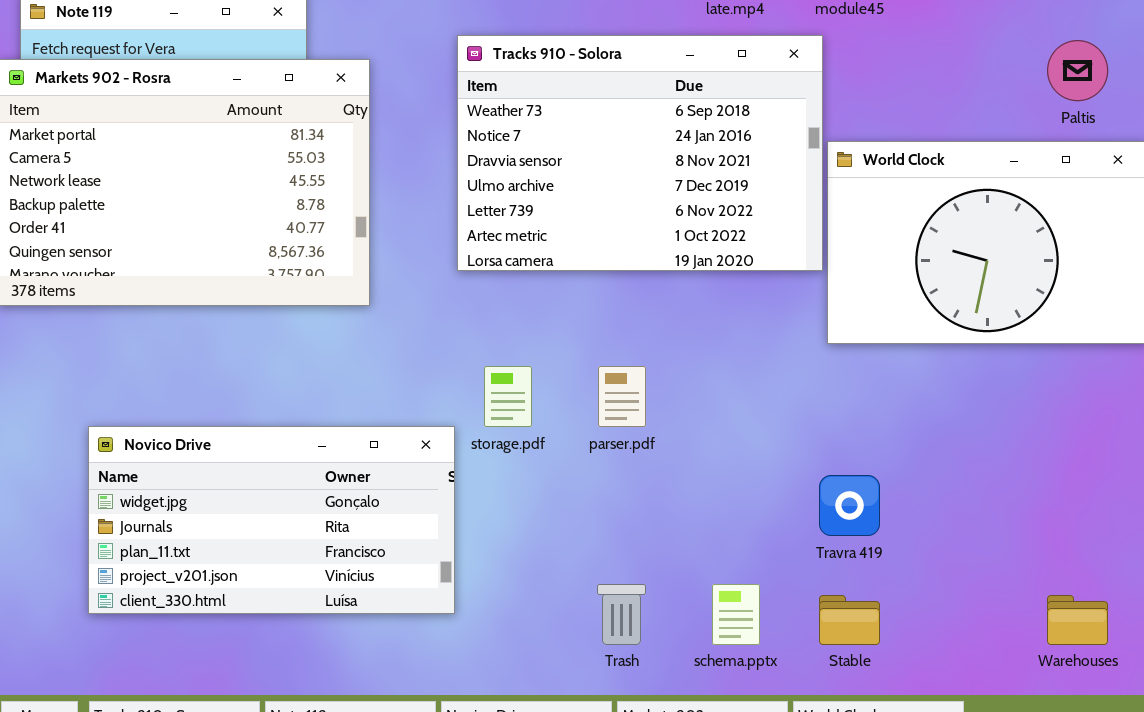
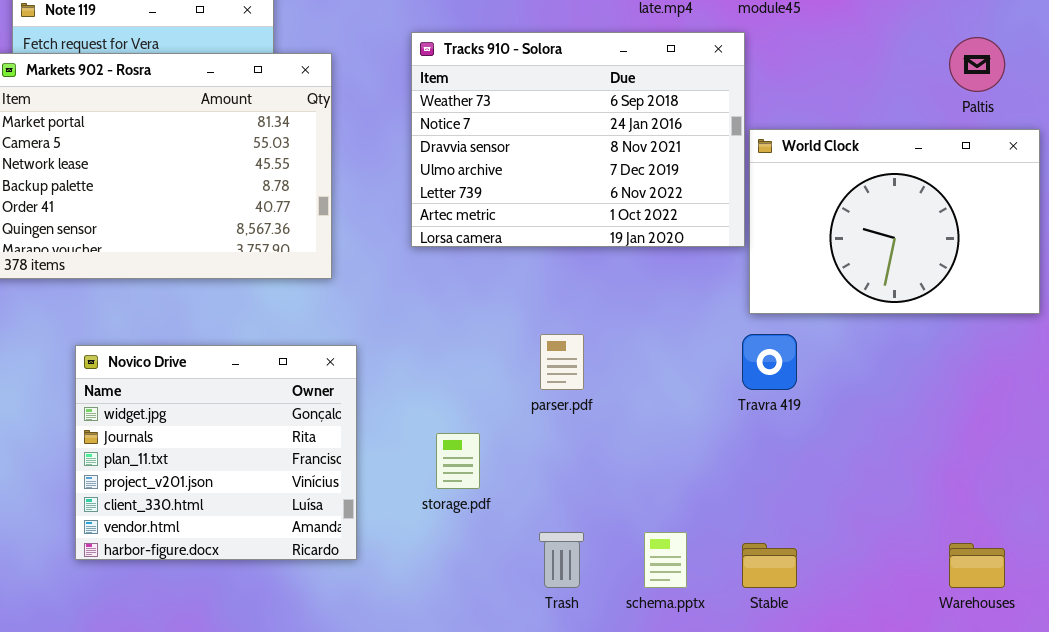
storage.pdf: [484,366,532,427] -> [436,433,480,489], moved
Novico Drive: [88,426,455,614] -> [75,345,357,560], resized
Travra 419: [819,475,880,536] -> [742,334,797,390], moved

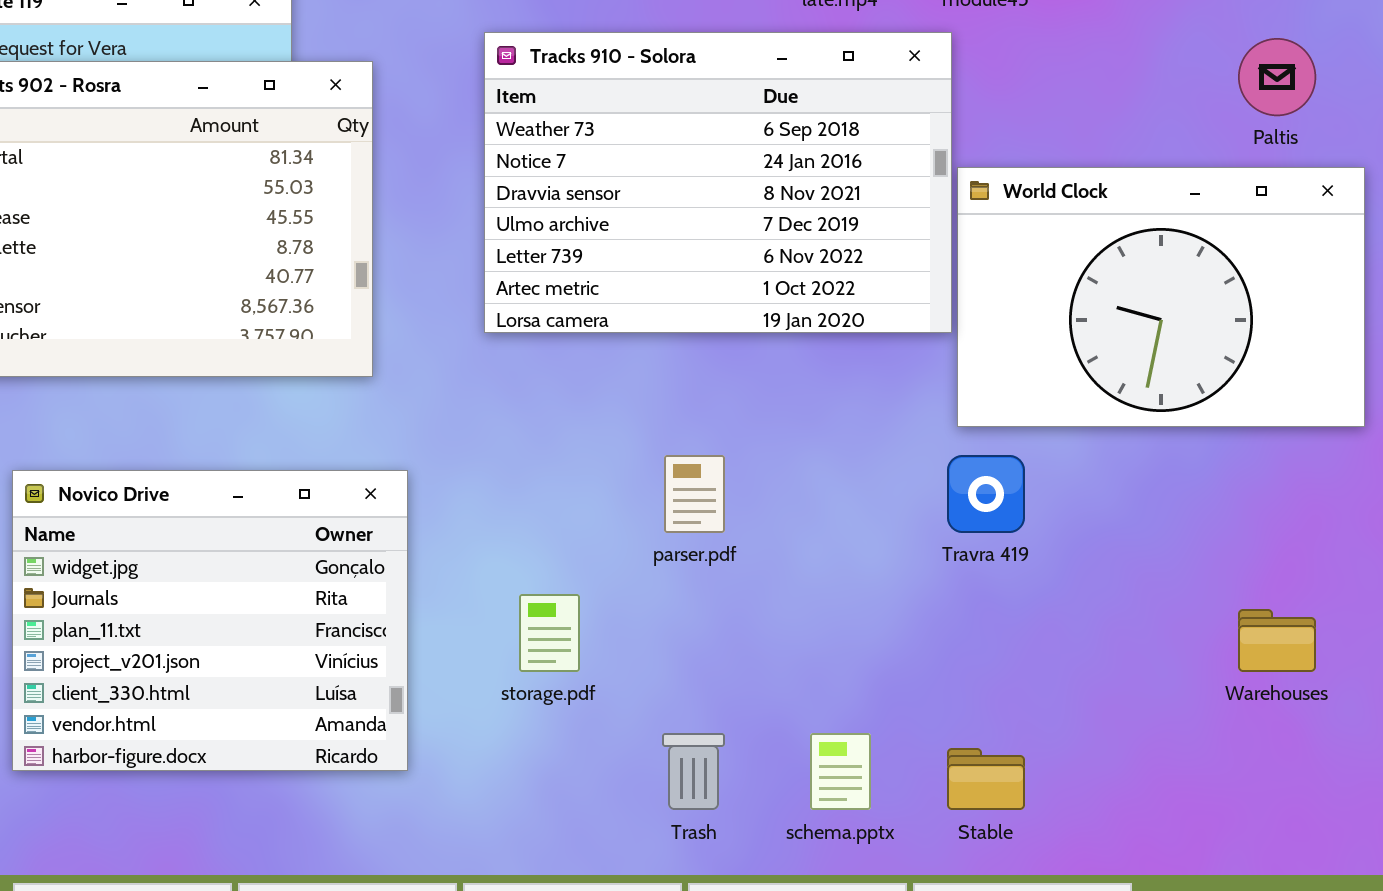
Warehouses: [949,543,1005,588] -> [1238,609,1316,672], moved

